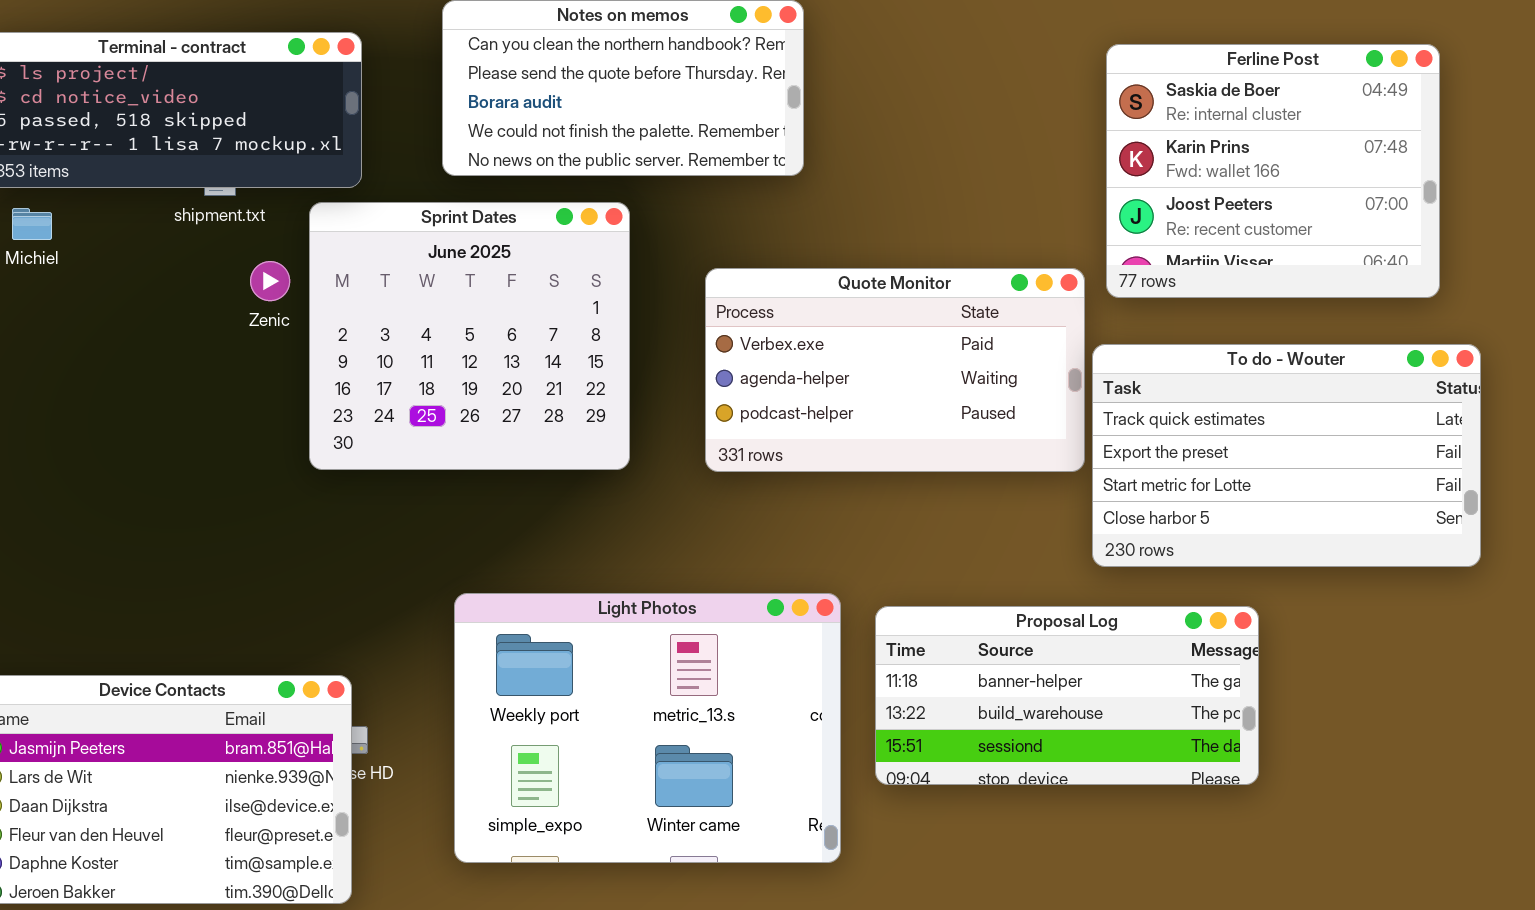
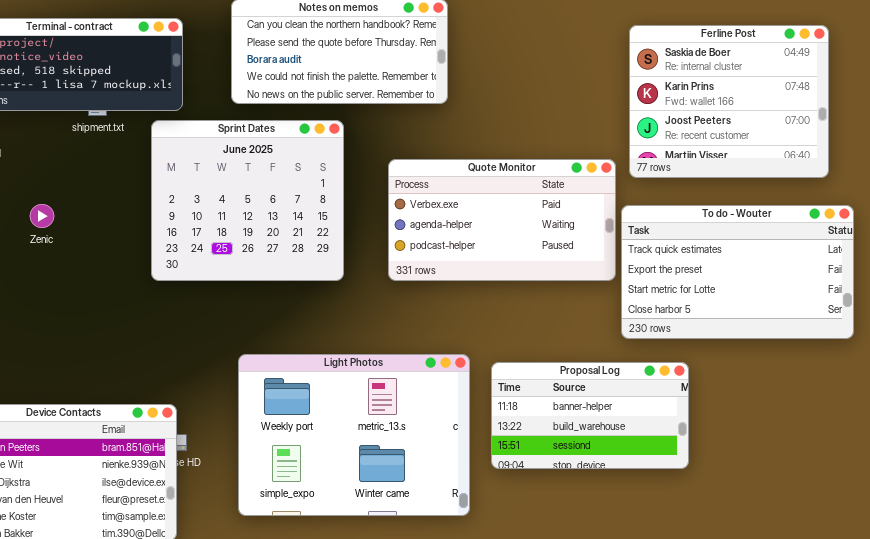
Zenic: [250,261,290,301] -> [30,204,54,228], moved
Proposal Log: [875,606,1259,785] -> [491,362,689,469], resized

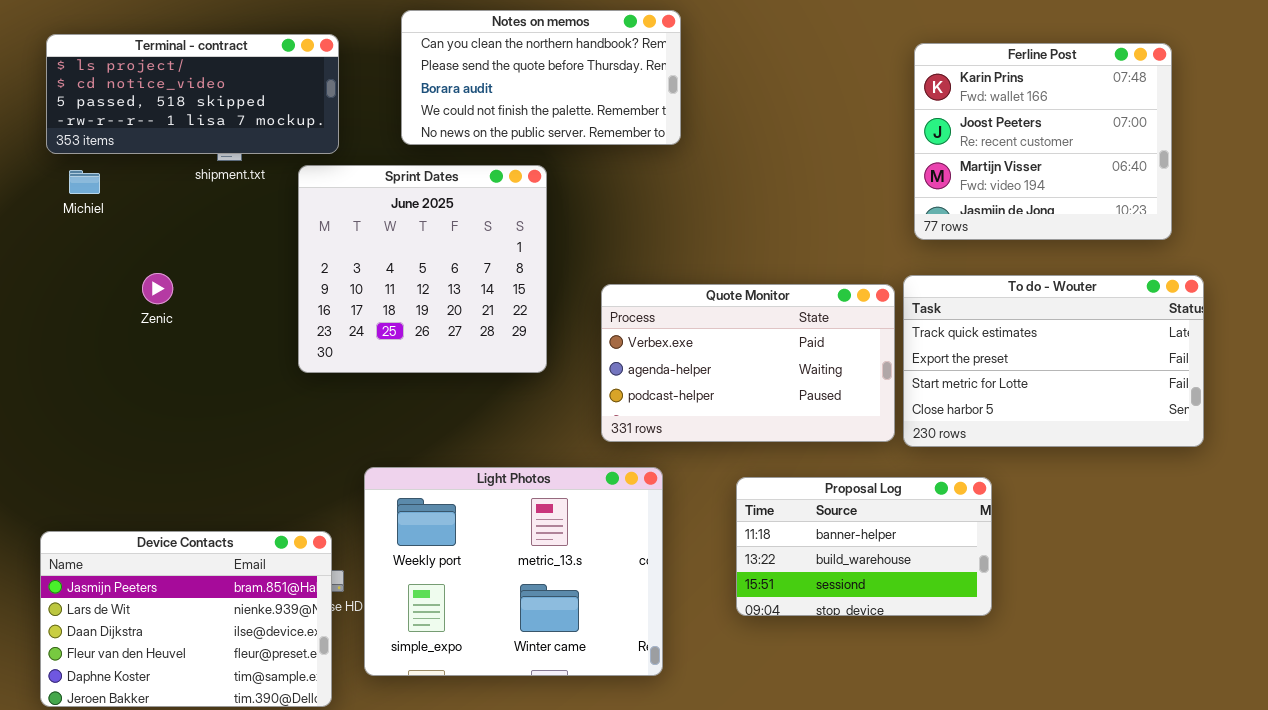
Ferline Post: [629,25,829,178] -> [914,43,1172,240], scrolled down 1 row
Quote Monitor: [388,159,616,281] -> [601,284,895,442], moved
Light Photos: [238,354,470,516] -> [364,467,663,676], moved

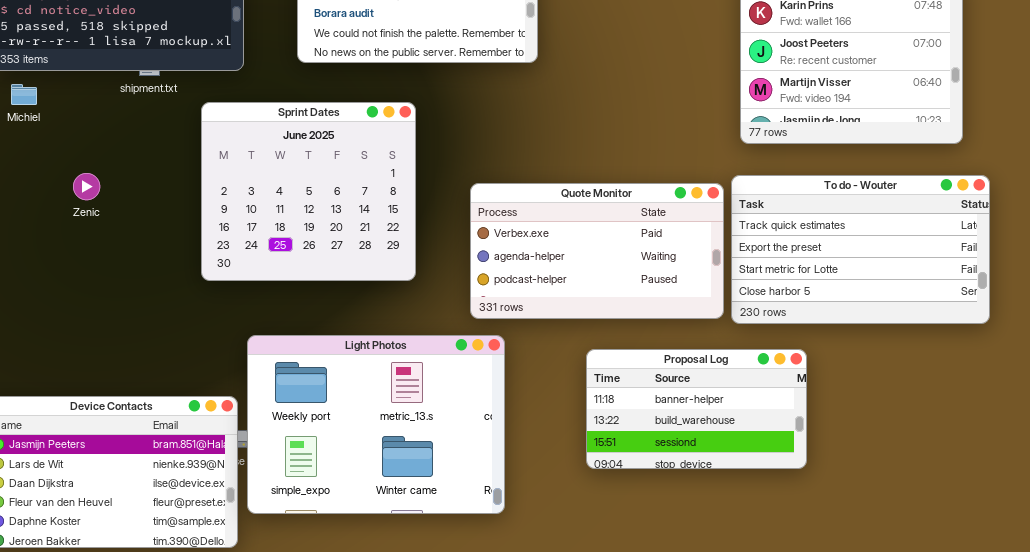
Sprint Dates: [298,165,547,373] -> [201,102,416,281], moved
Light Photos: [364,467,663,676] -> [247,335,505,514], moved

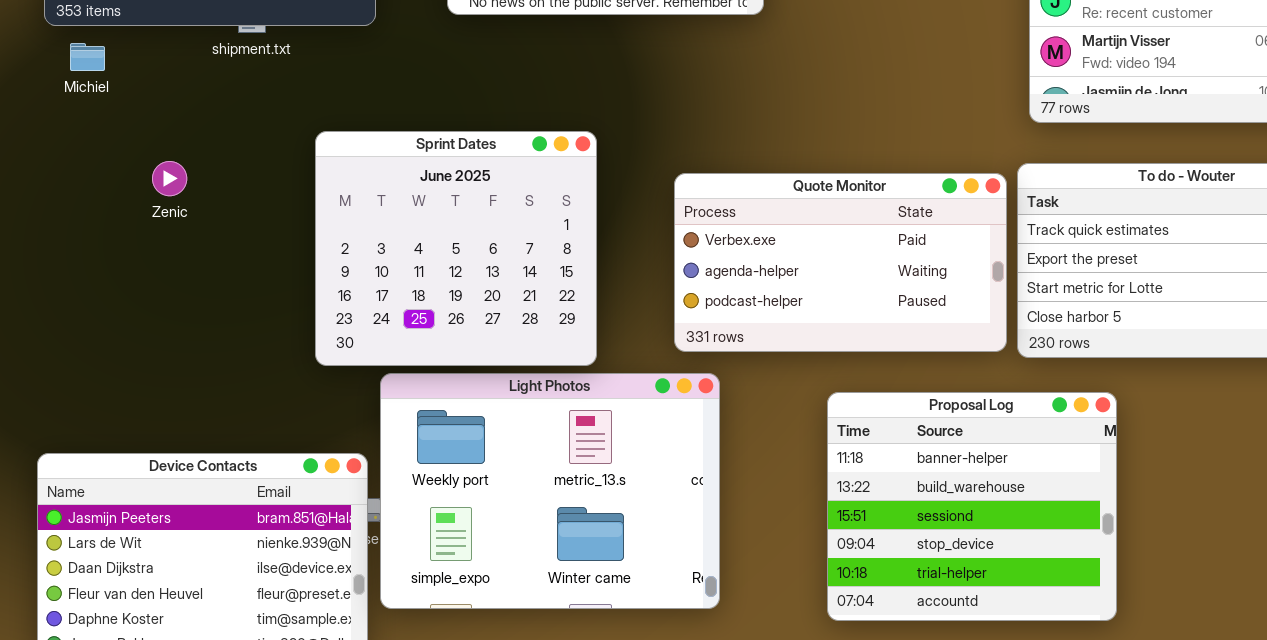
Sprint Dates: [201,102,416,281] -> [315,131,597,366], moved
Proposal Log: [586,349,807,469] -> [827,392,1117,621], resized

